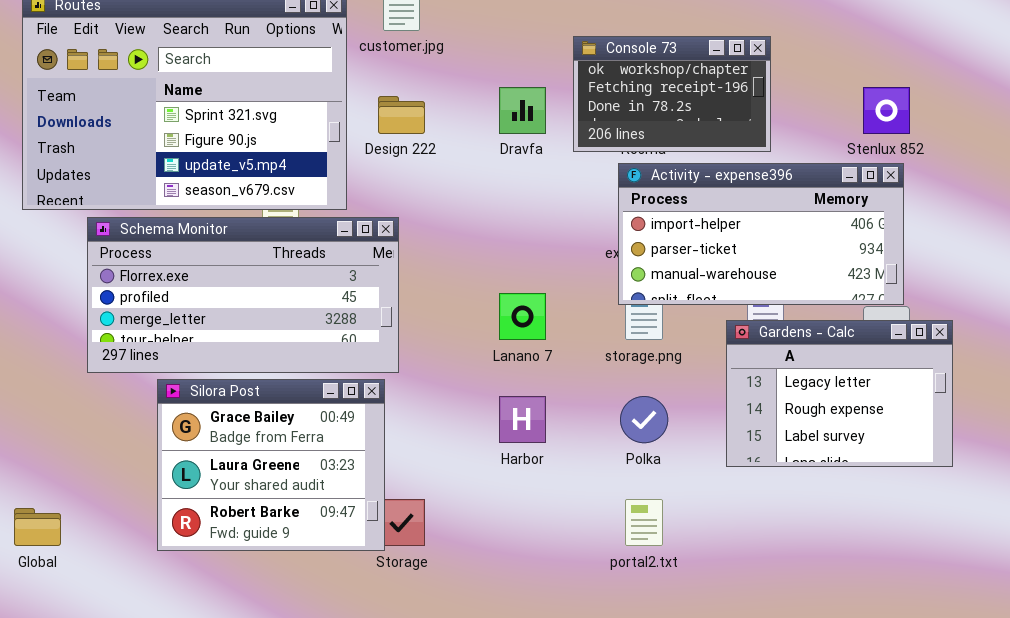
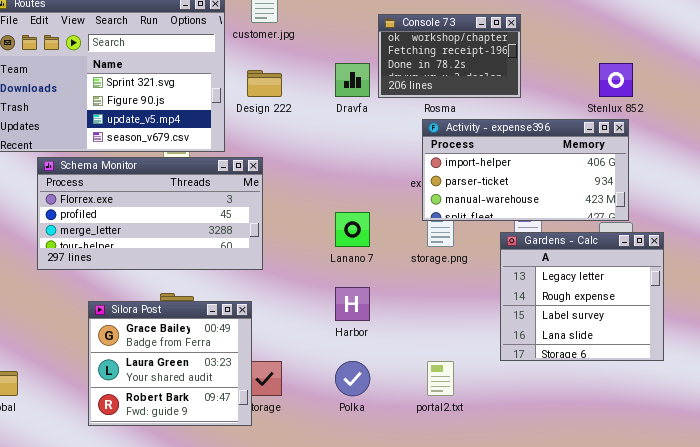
Console 73: [573,36,771,152] -> [378,14,521,98], moved
Gardens - Calc: [726,320,953,467] -> [500,232,664,361], resized
Silora Post: [157,379,385,551] -> [88,301,252,426], moved
Polka: [620,396,668,443] -> [335,361,370,396], moved

